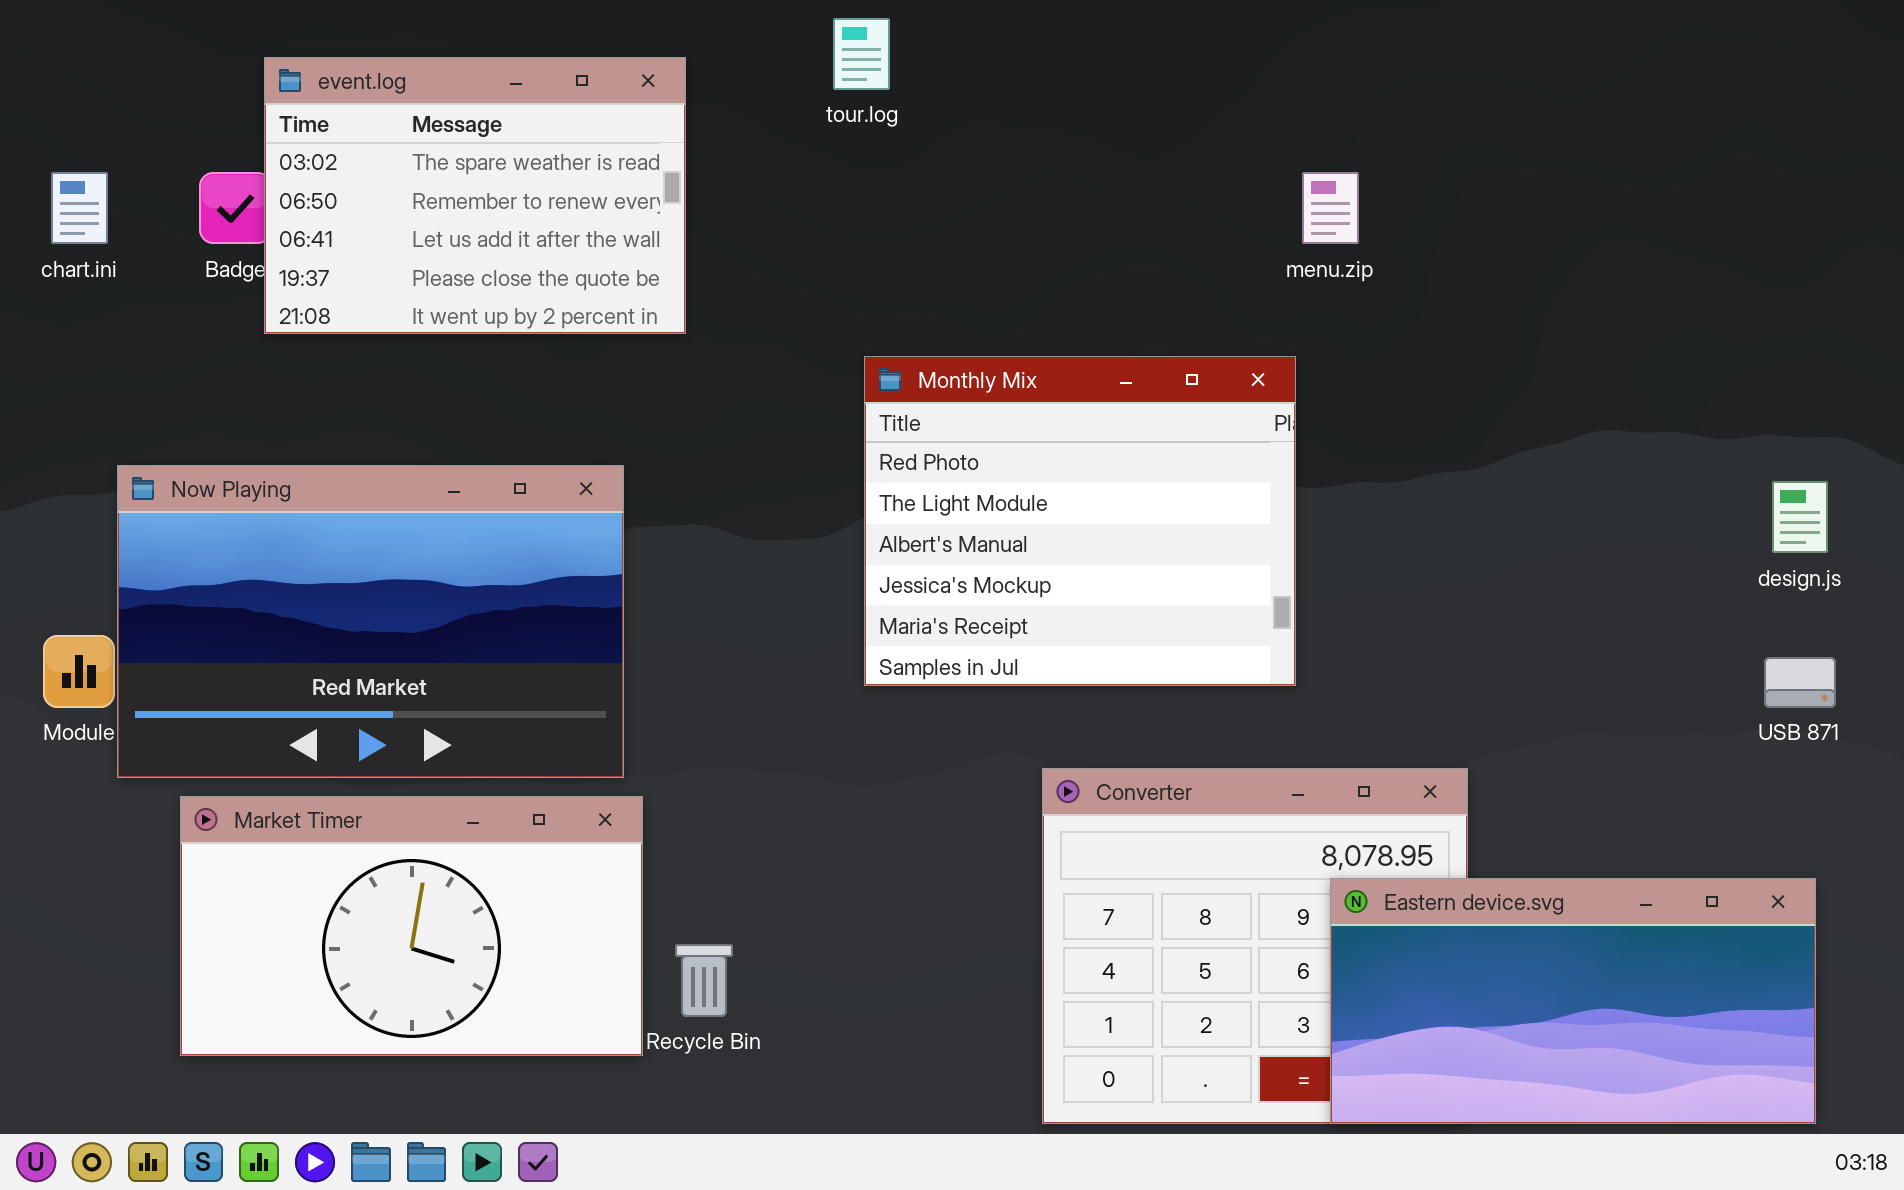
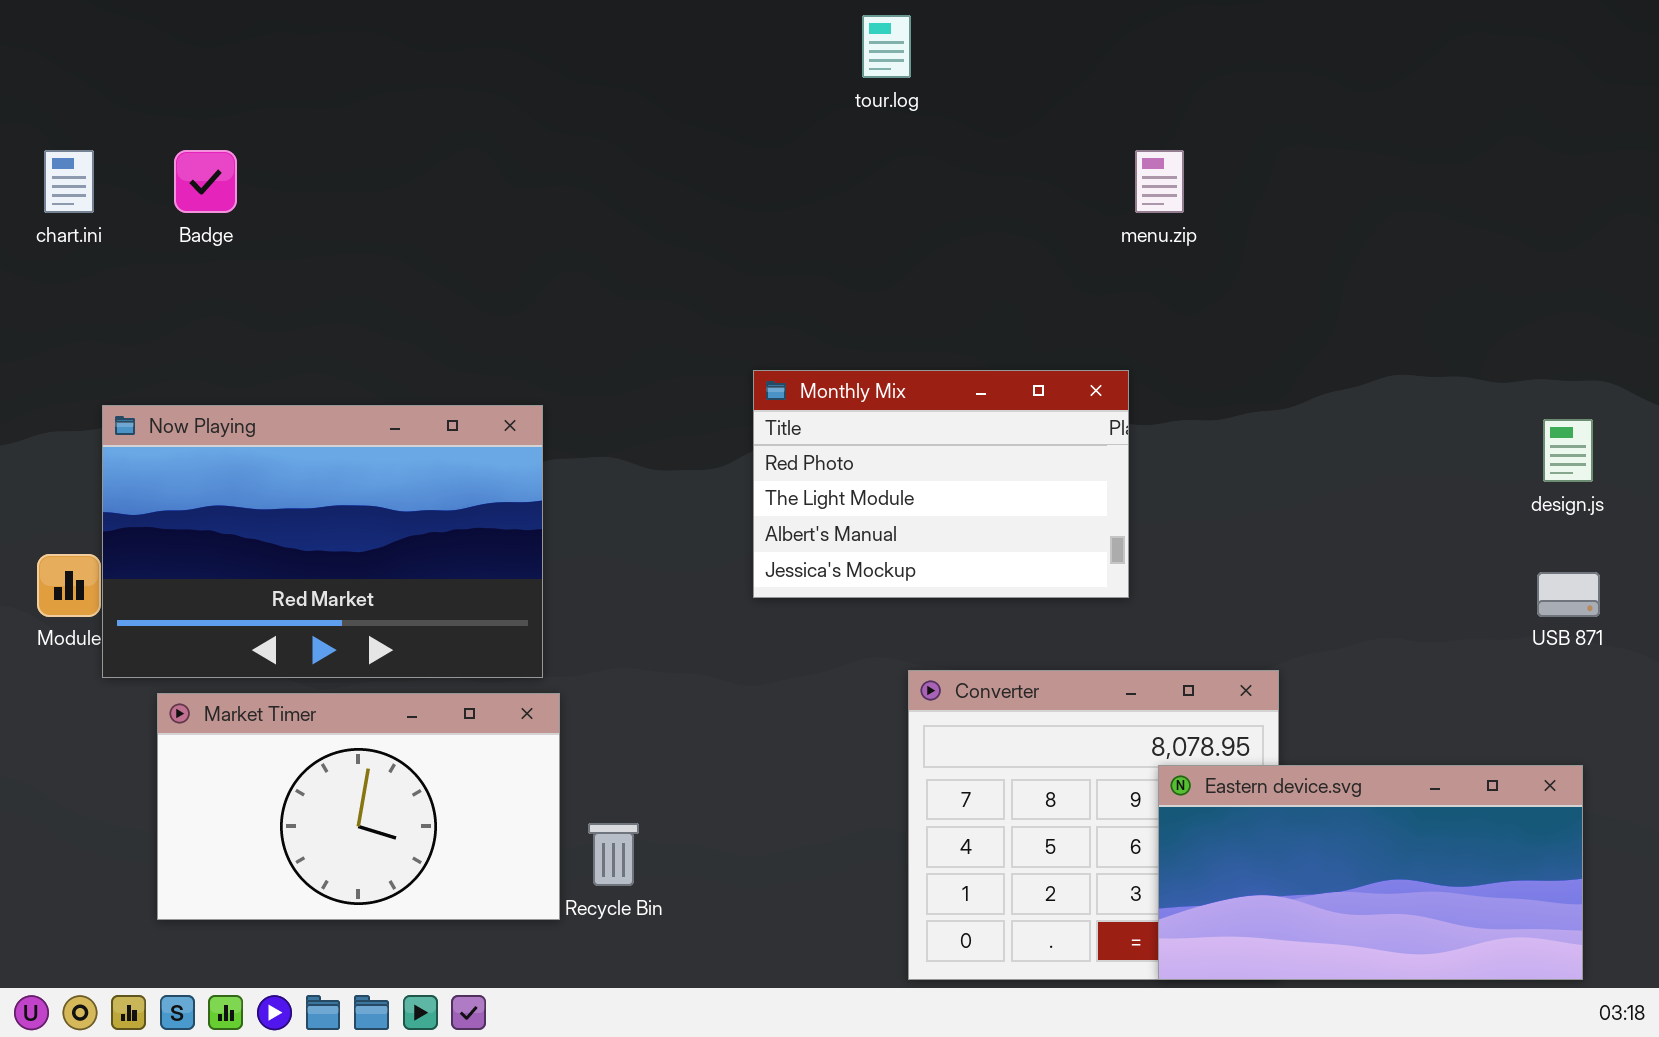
tour.log: [833,18,890,90] -> [862,15,911,78], moved
event.log: [264,57,686,334] -> none, closed
Monthly Mix: [864,356,1296,686] -> [753,370,1129,598], resized

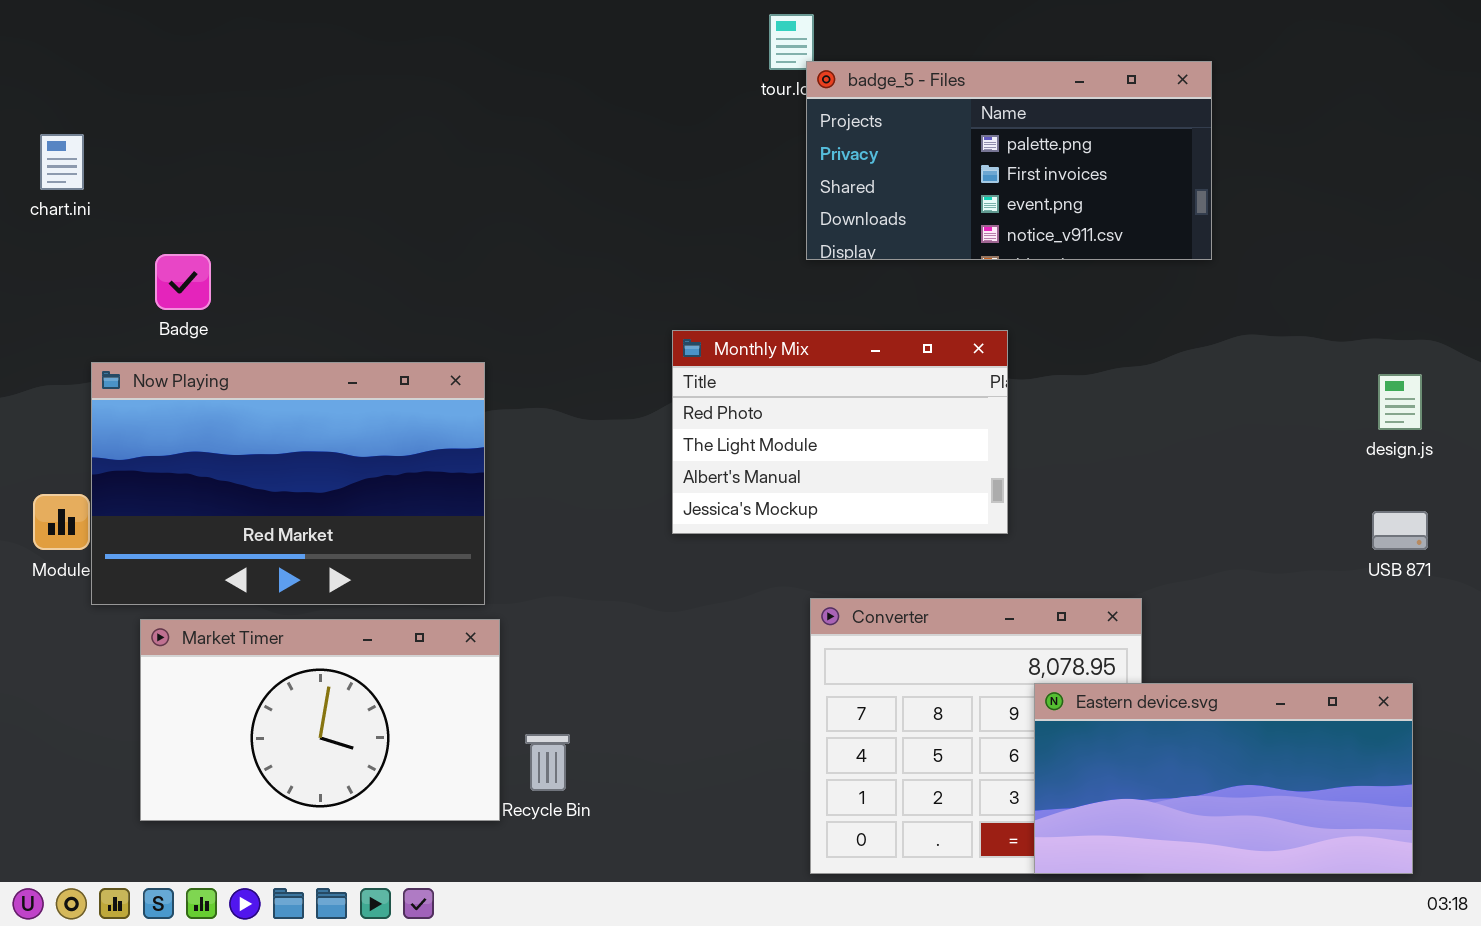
badge_5 - Files: none -> [806,61,1212,260], opened
Badge: [174,150,237,213] -> [155,254,211,310], moved

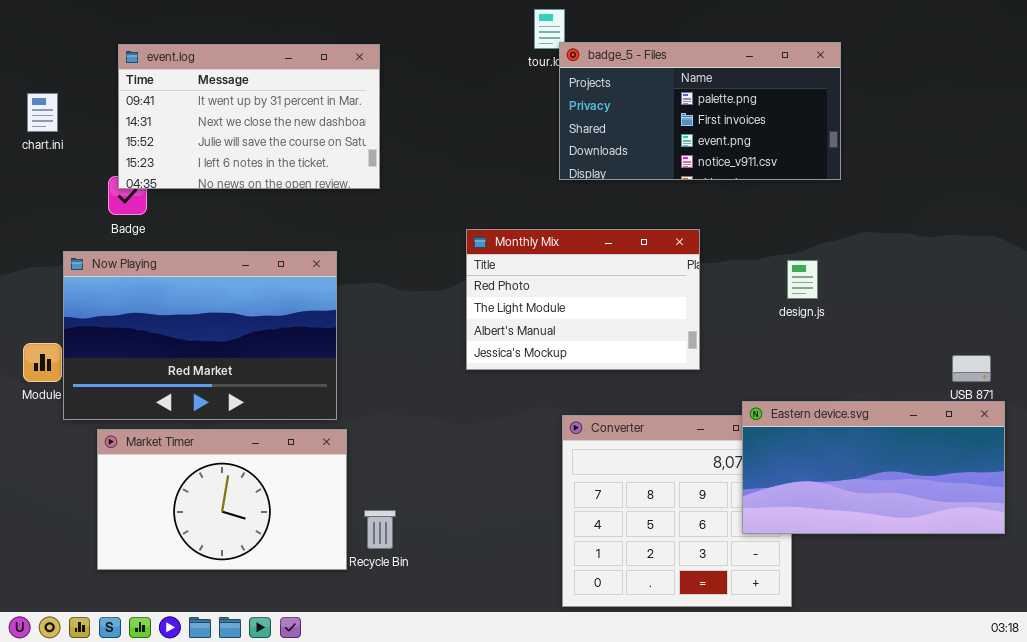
event.log: none -> [118,44,380,189], opened
design.js: [1378,374,1422,430] -> [787,260,818,299], moved
Eastern device.svg: [1034,683,1413,874] -> [742,401,1005,534], moved

